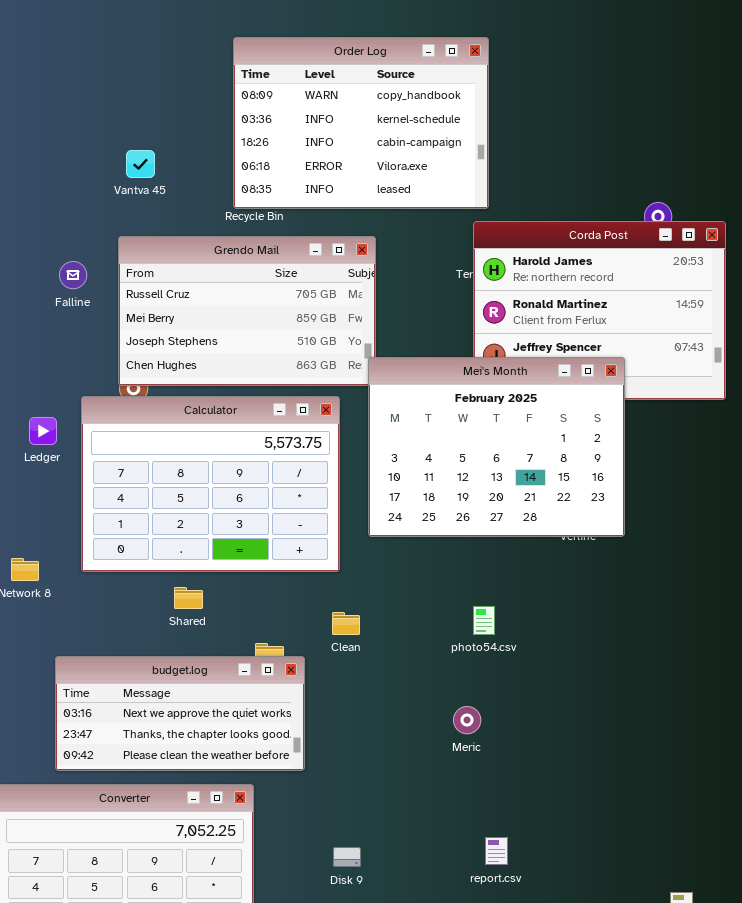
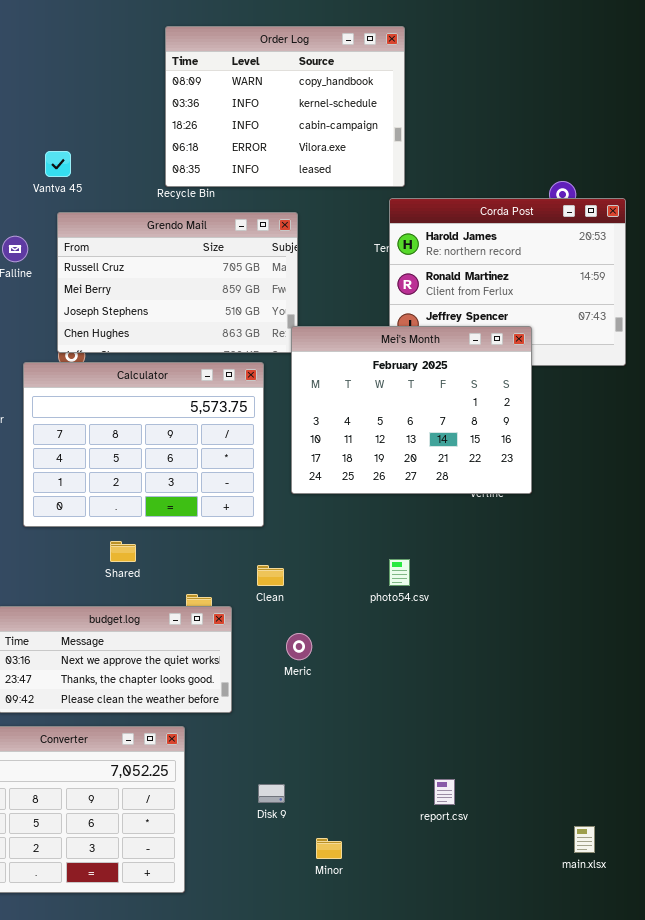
Vantva 45: [126,150,155,178] -> [45,151,71,177], moved
Meric: [453,706,481,734] -> [286,633,312,660], moved
report.csv: [485,837,508,865] -> [434,779,455,805], moved

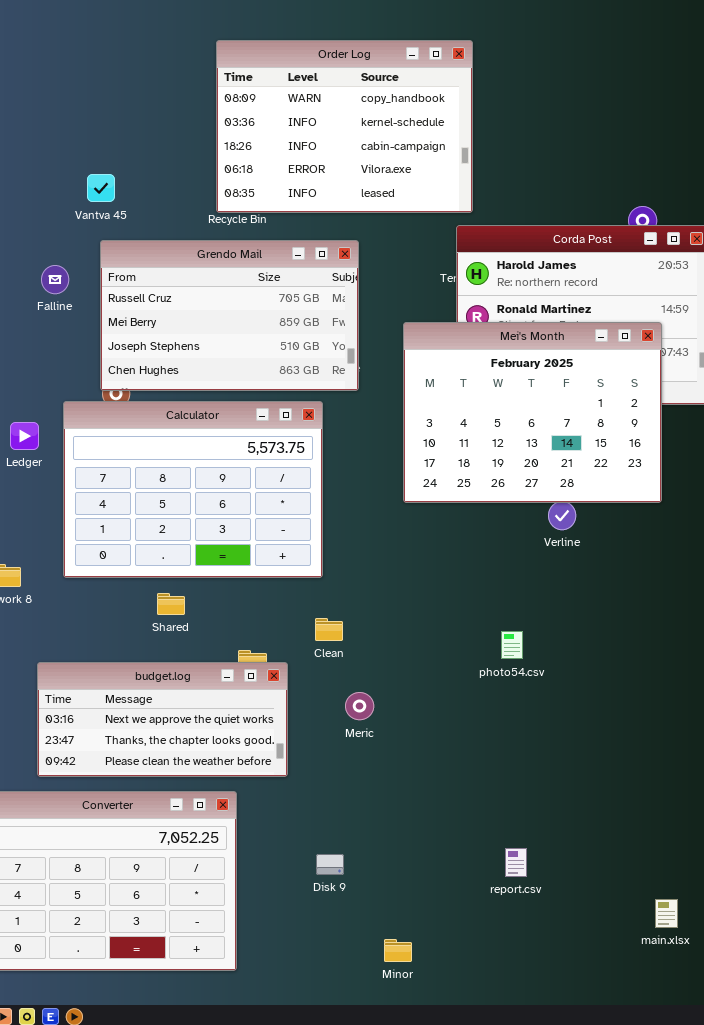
Mei's Month: [291,326,532,494] -> [403,322,662,503], moved
photo54.csv: [389,559,410,586] -> [501,631,523,659], moved
Minor: [316,838,342,859] -> [384,939,412,962], moved

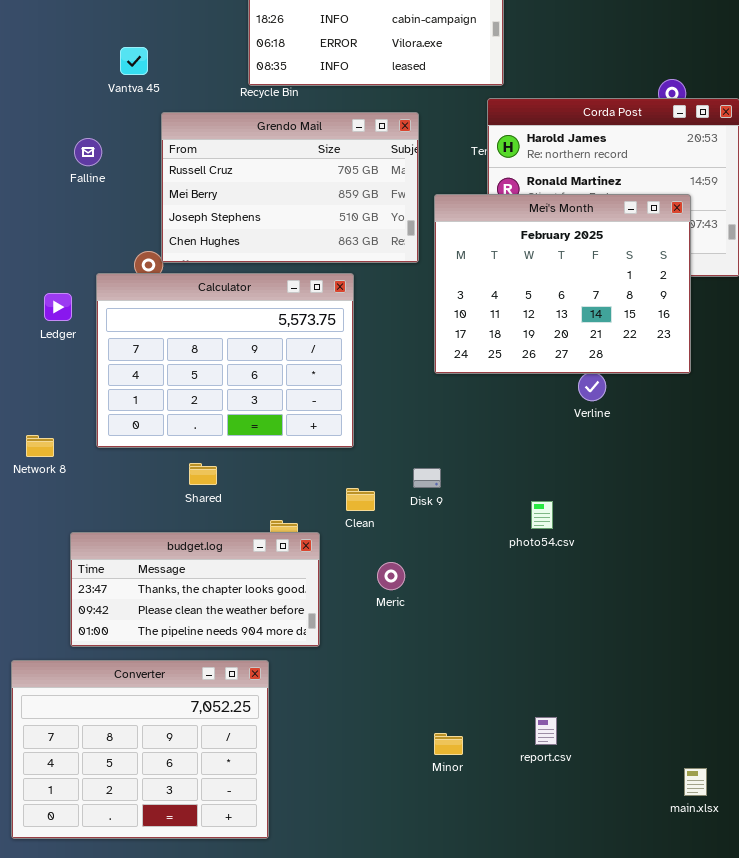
Grendo Mail: [100,240,359,391] -> [161,112,419,263], moved
budget.log: [37,662,288,777] -> [70,532,320,647], scrolled down 1 row
Disk 9: [316,854,344,875] -> [413,468,441,488], moved
Minor: [384,939,412,962] -> [434,733,463,755], moved

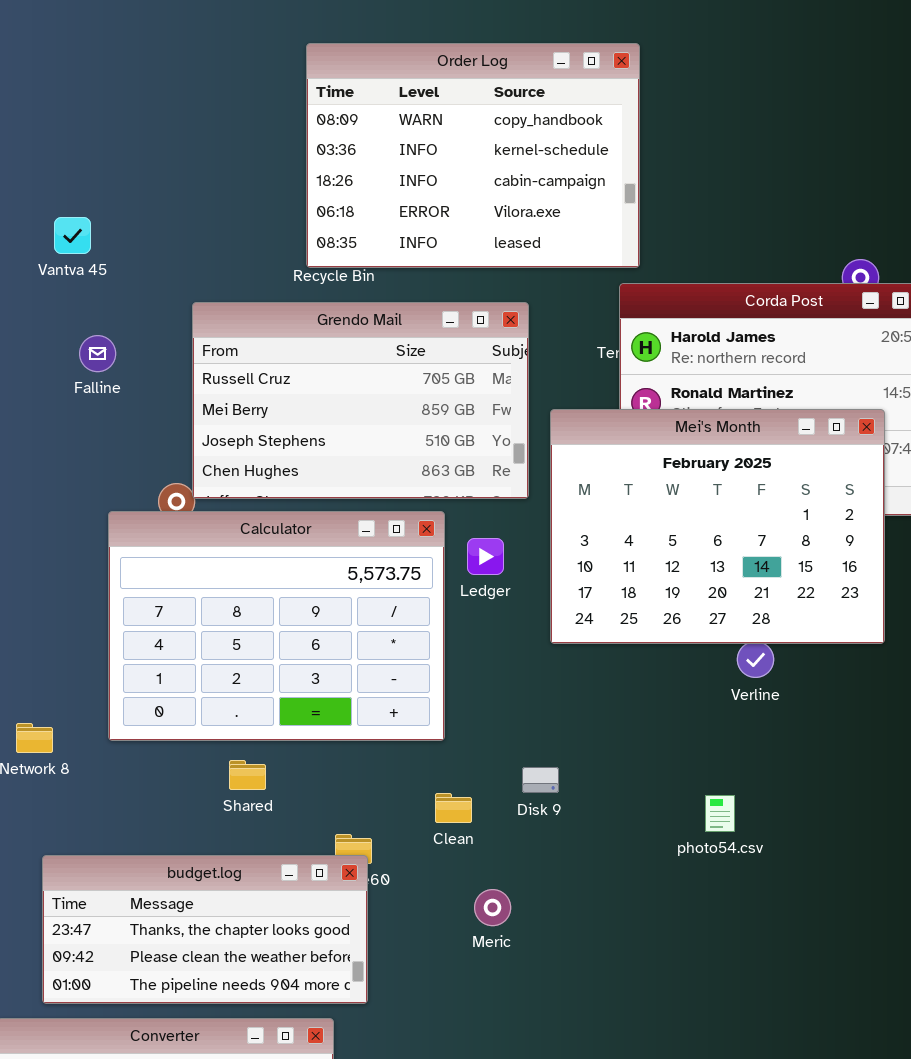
Vantva 45: [120,47,148,75] -> [54,217,91,254], moved
Ledger: [44,293,72,321] -> [467,538,504,575], moved
photo54.csv: [531,501,553,529] -> [705,795,735,832], moved
budget.log: [70,532,320,647] -> [42,855,368,1004], moved

